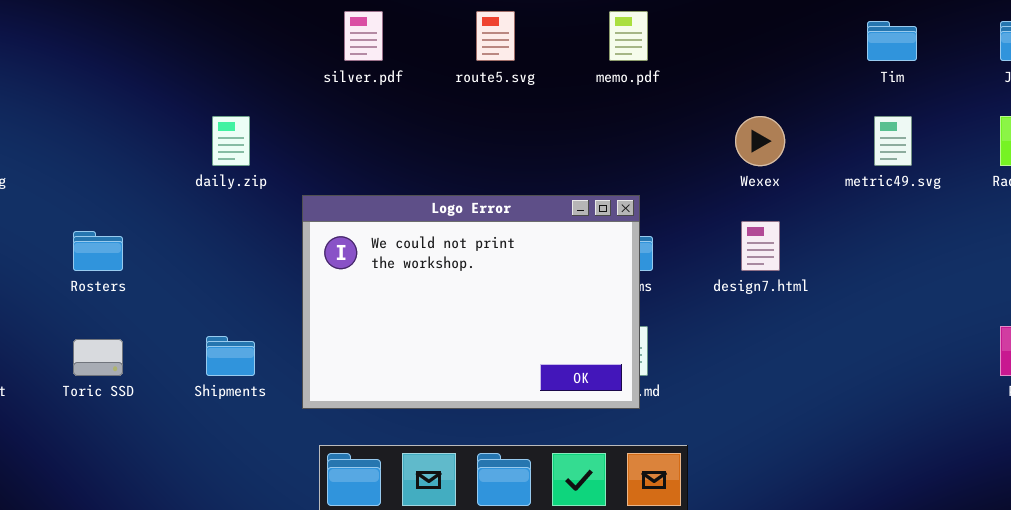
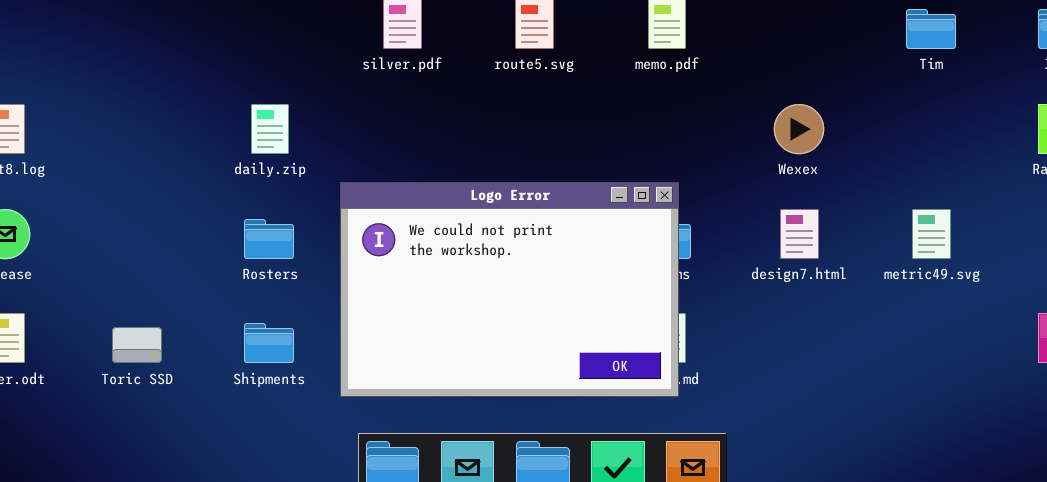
metric49.svg: [874,116,912,166] -> [912,209,951,259], moved
Rosters: [73,231,123,271] -> [244,219,294,259], moved

